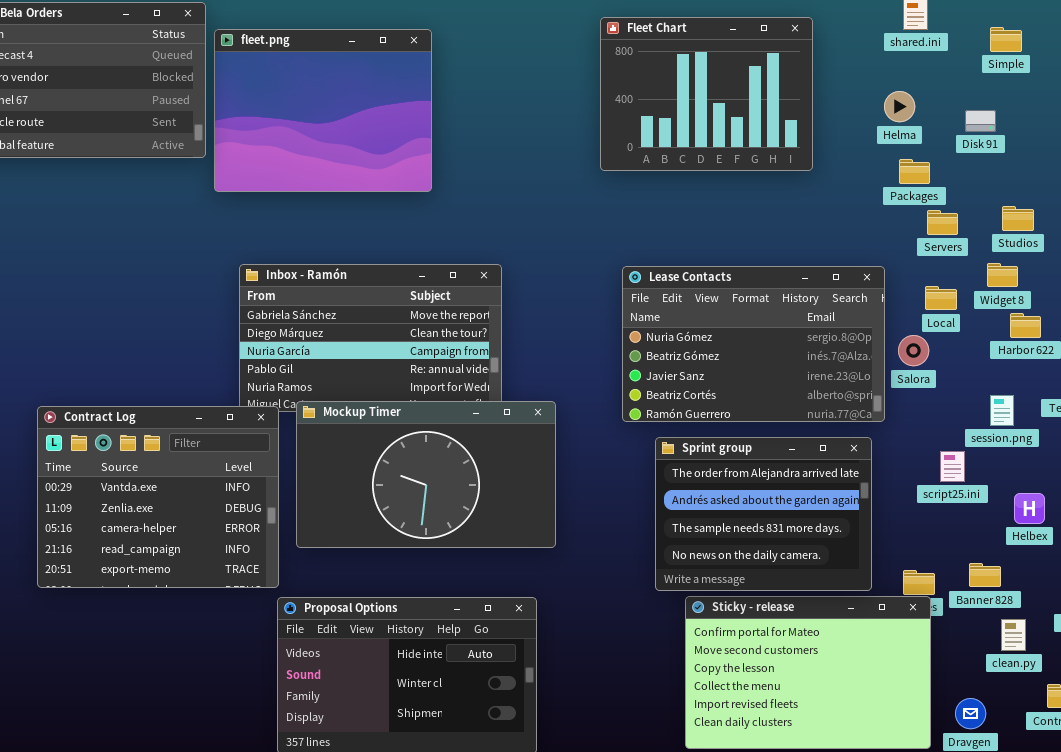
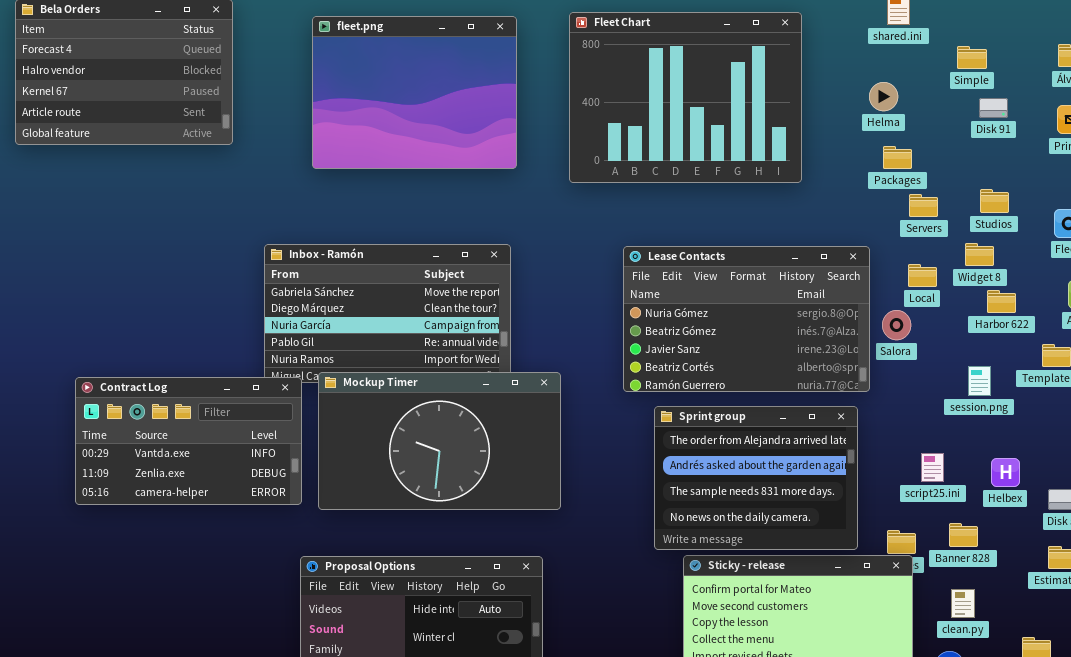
Fleet Chart: [600,17,813,171] -> [569,12,802,183], resized
Simple: [990,27,1022,52] -> [957,46,987,69], moved
fleet.png: [214,29,432,192] -> [312,16,517,169], moved
Disk 91: [965,110,996,132] -> [979,98,1008,118], moved
Contract Log: [37,406,279,588] -> [75,377,302,505], resized
script25.ini: [940,451,965,482] -> [921,453,944,482], moved
clean.py: [1001,619,1026,651] -> [951,589,975,618], moved

